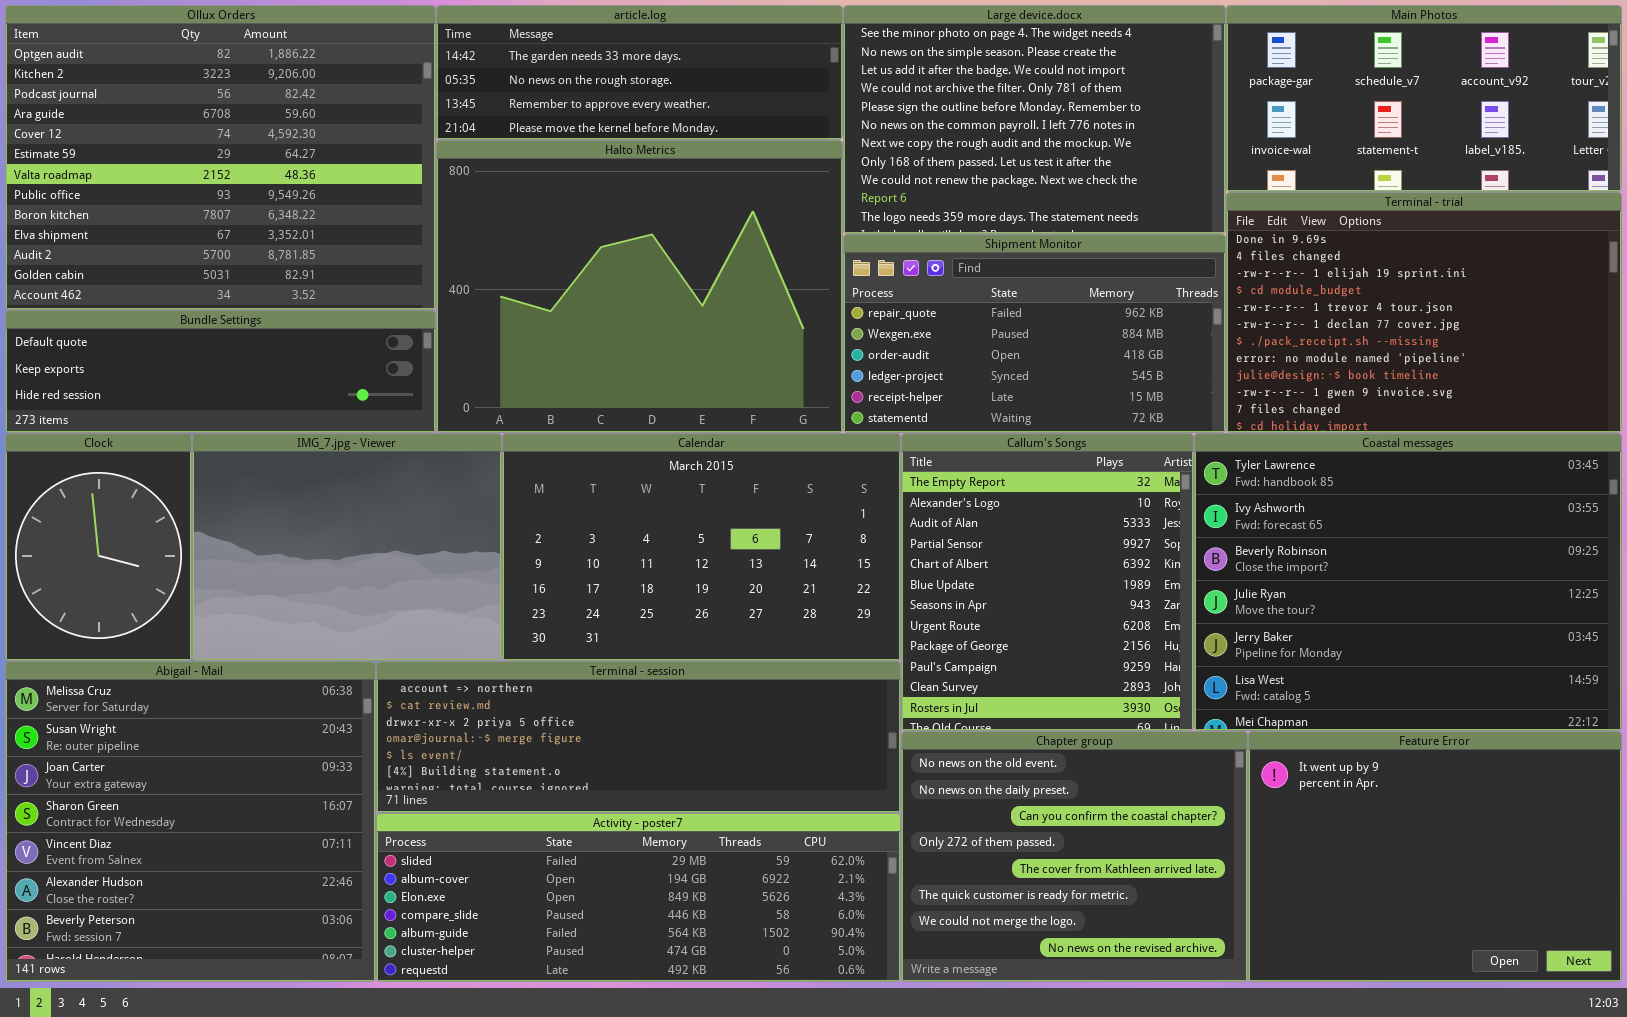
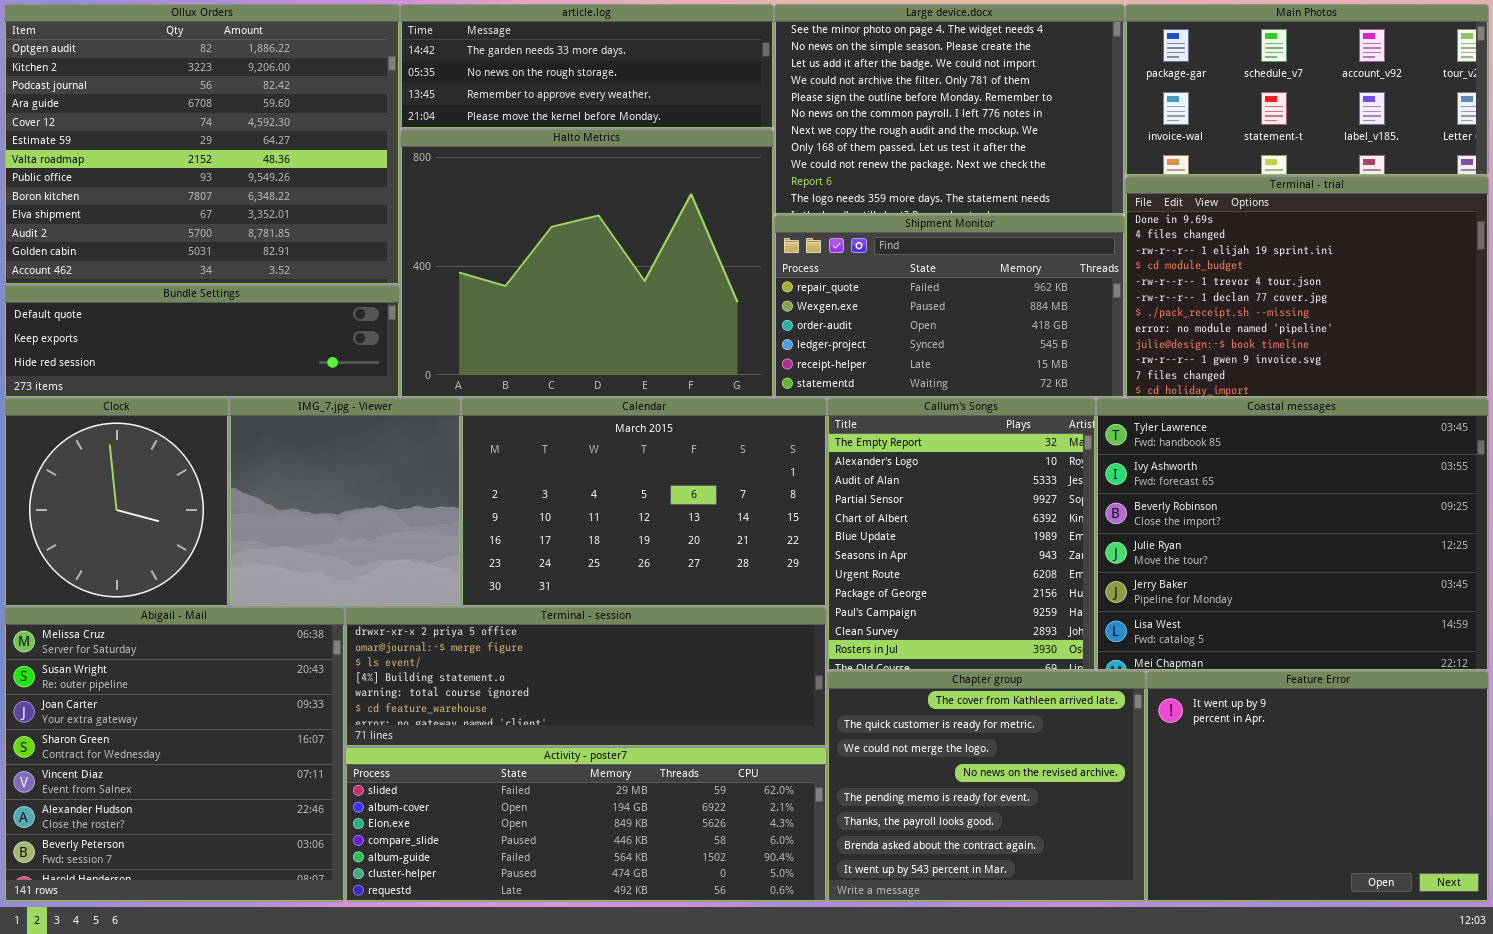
Clock: [5,433,192,661] -> [4,398,229,607], resized
IMG_7.jpg - Viewer: [192,433,502,661] -> [229,398,461,607], resized
Terminal - session: [376,661,901,813] -> [345,607,827,747], scrolled down 2 rows
Chapter group: [901,731,1248,982] -> [827,671,1146,902], scrolled down 4 rows

